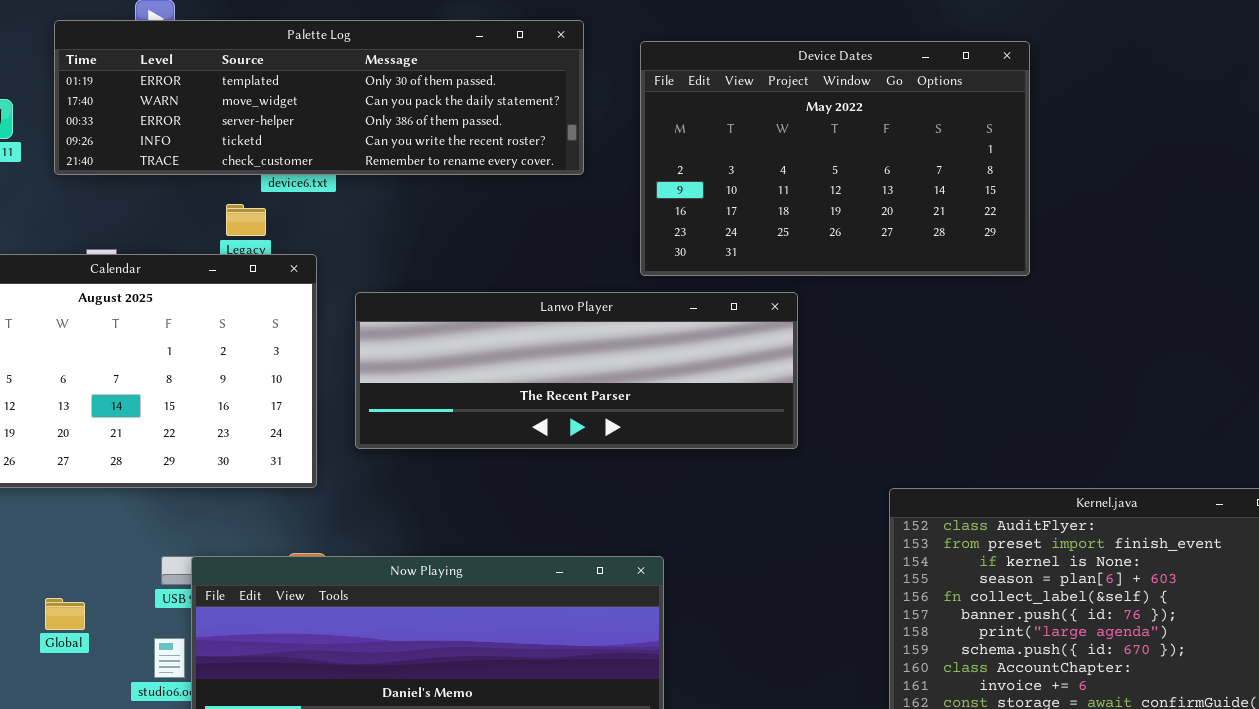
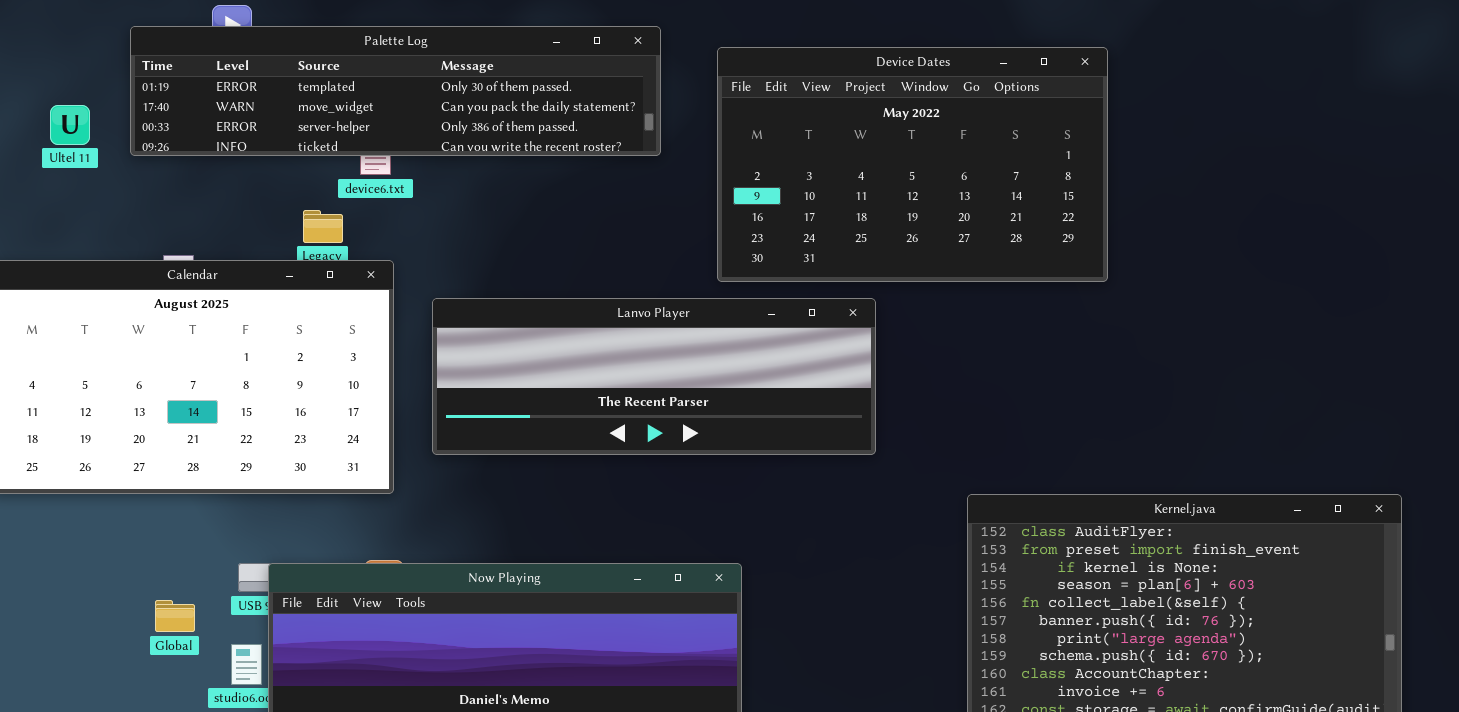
Palette Log: [54,20,584,175] -> [130,26,661,156], resized
Global: [45,598,85,630] -> [155,600,195,632], moved

